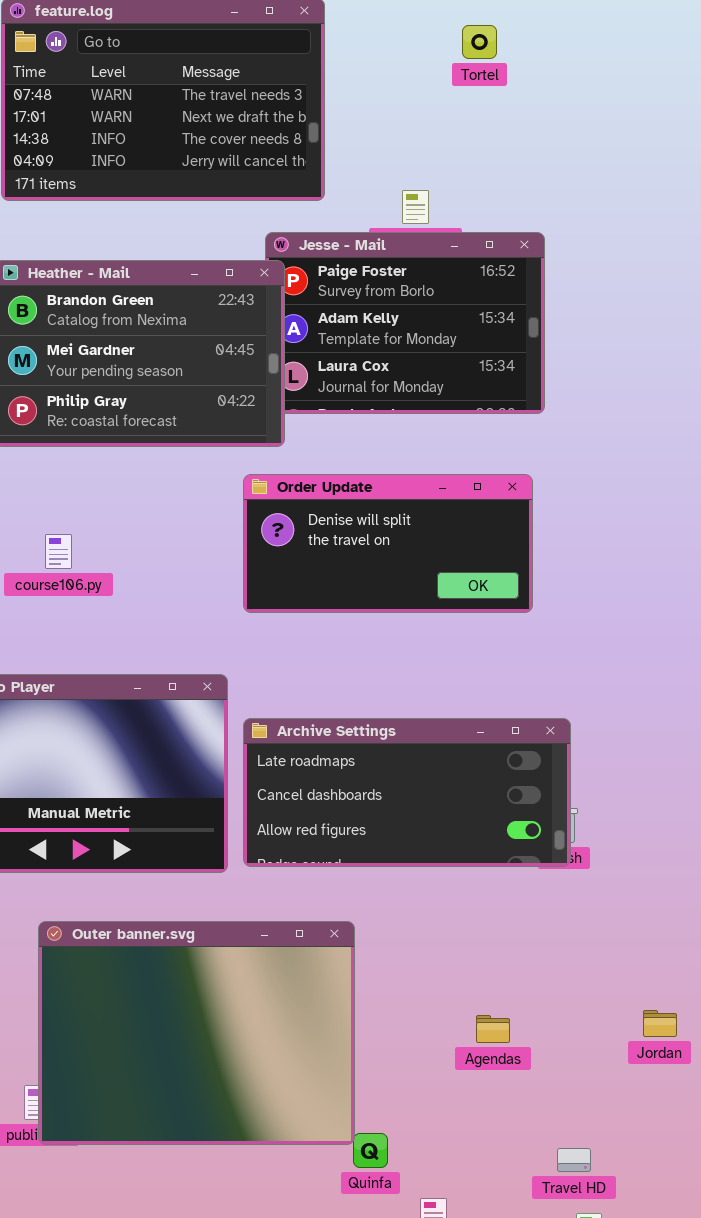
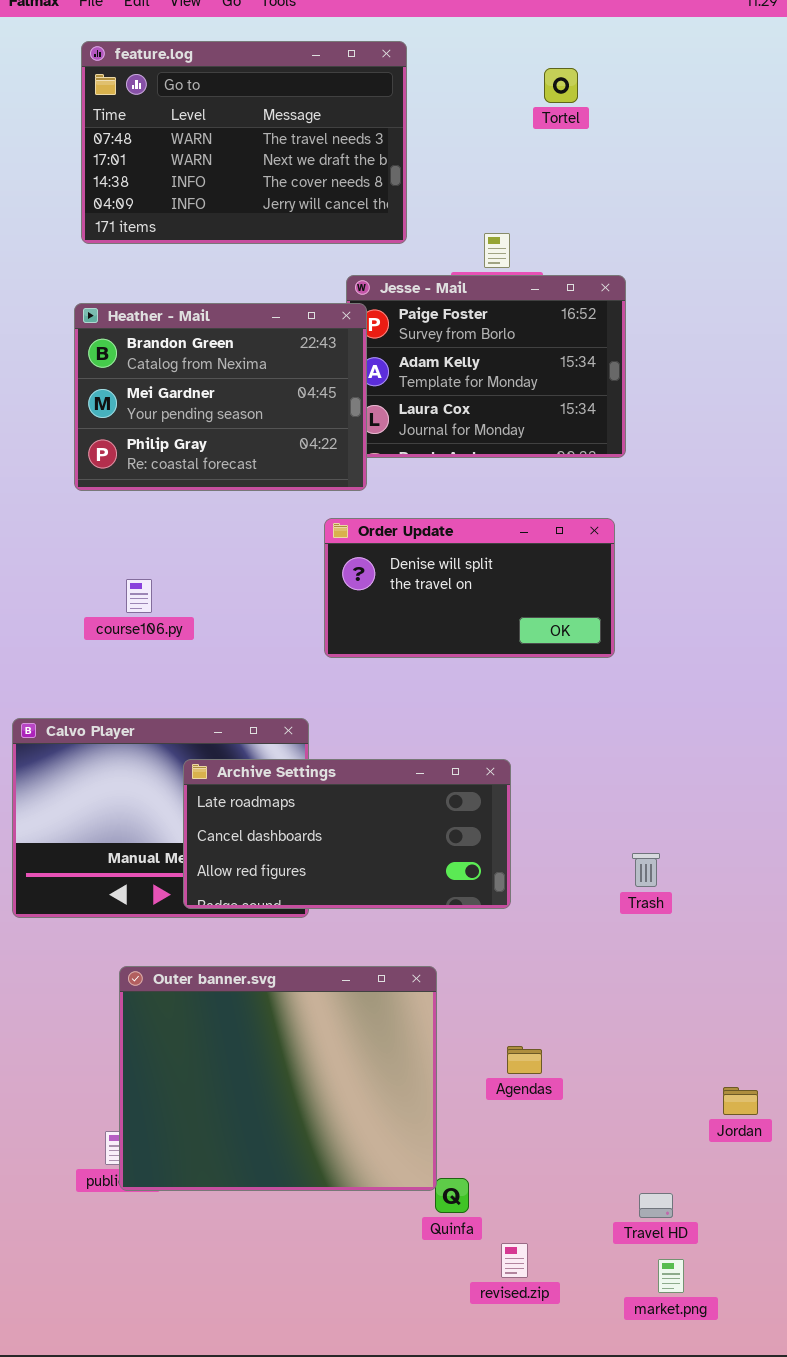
Archive Settings: [243,718,571,867] -> [183,759,511,909], moved
Jordan: [643,1010,677,1037] -> [723,1087,758,1115], moved
Agendas: [476,1015,510,1043] -> [507,1046,542,1074], moved

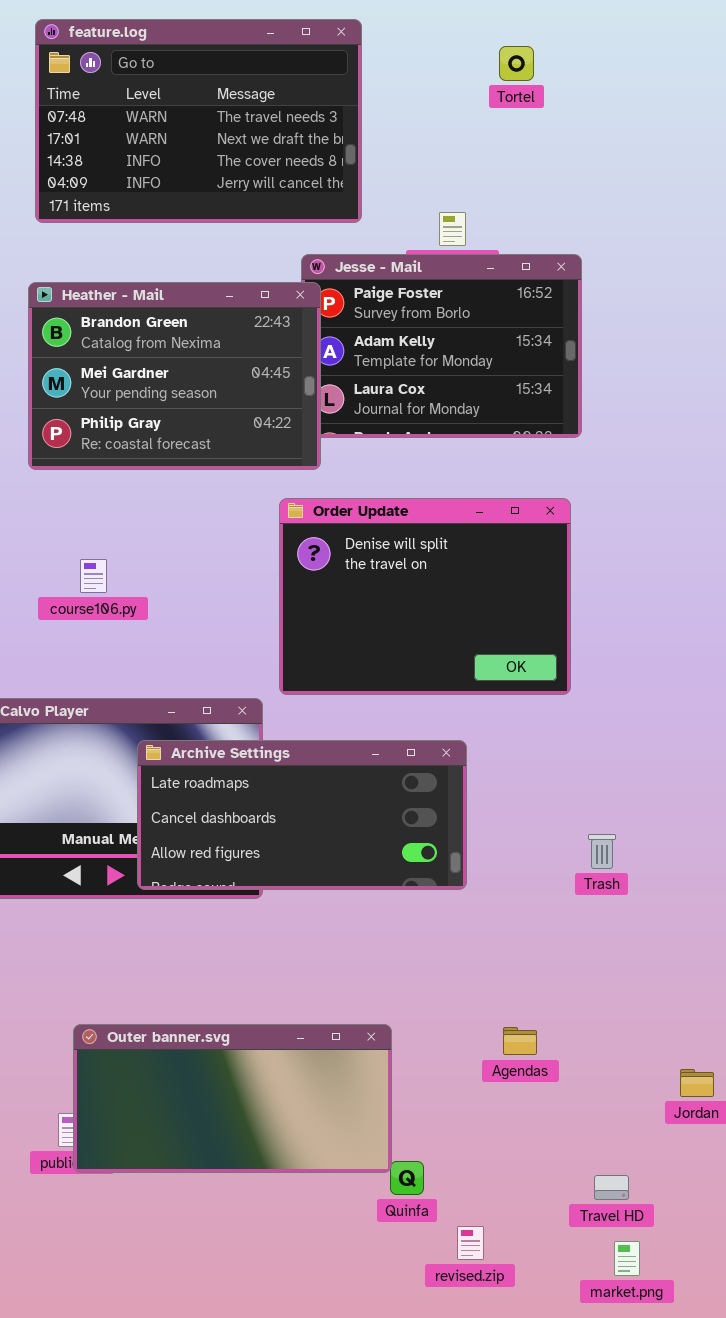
Order Update: [324,518,615,658] -> [279,498,571,695], resized
Outer banner.svg: [119,966,437,1191] -> [73,1024,392,1173], resized
Agendas: [507,1046,542,1074] -> [503,1027,537,1055], moved

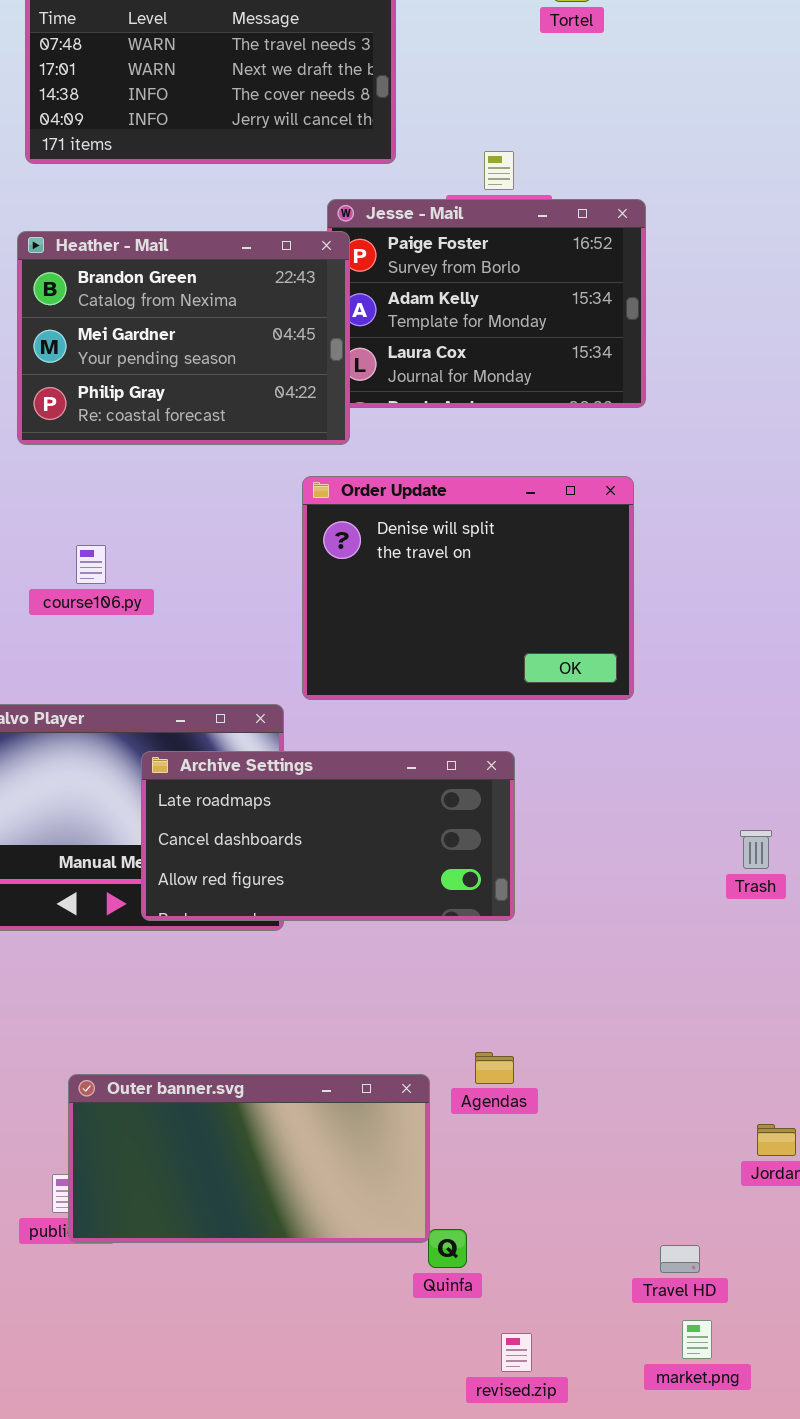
Trash: [588,834,616,869] -> [740,830,772,869], moved
Agendas: [503,1027,537,1055] -> [475,1052,514,1084], moved
revised.zip: [457,1226,484,1260] -> [501,1333,532,1372], moved

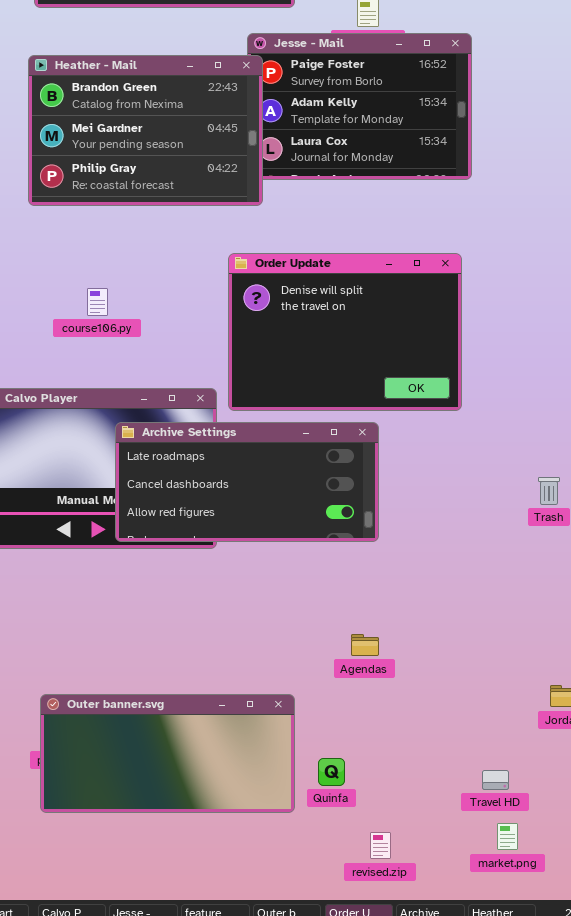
Order Update: [302,476,634,700] -> [228,253,462,411], moved
course106.py: [76,545,106,584] -> [87,288,108,316], moved
Outer banner.svg: [68,1074,430,1243] -> [40,694,295,813], moved

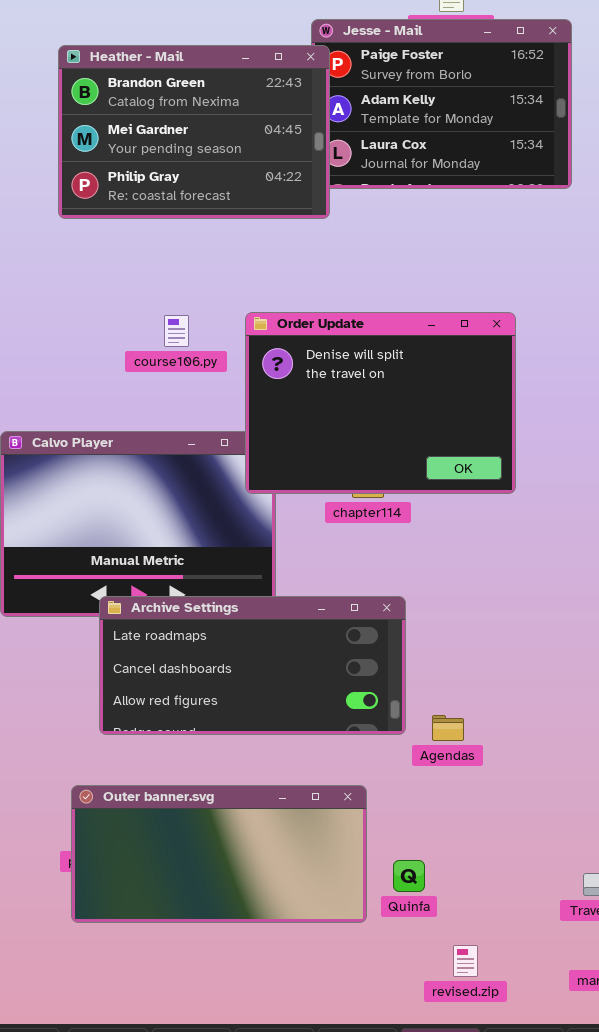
Order Update: [228,253,462,411] -> [245,312,516,494], moved
course106.py: [87,288,108,316] -> [164,315,189,347], moved
Archive Settings: [115,422,379,542] -> [99,596,406,735], moved

